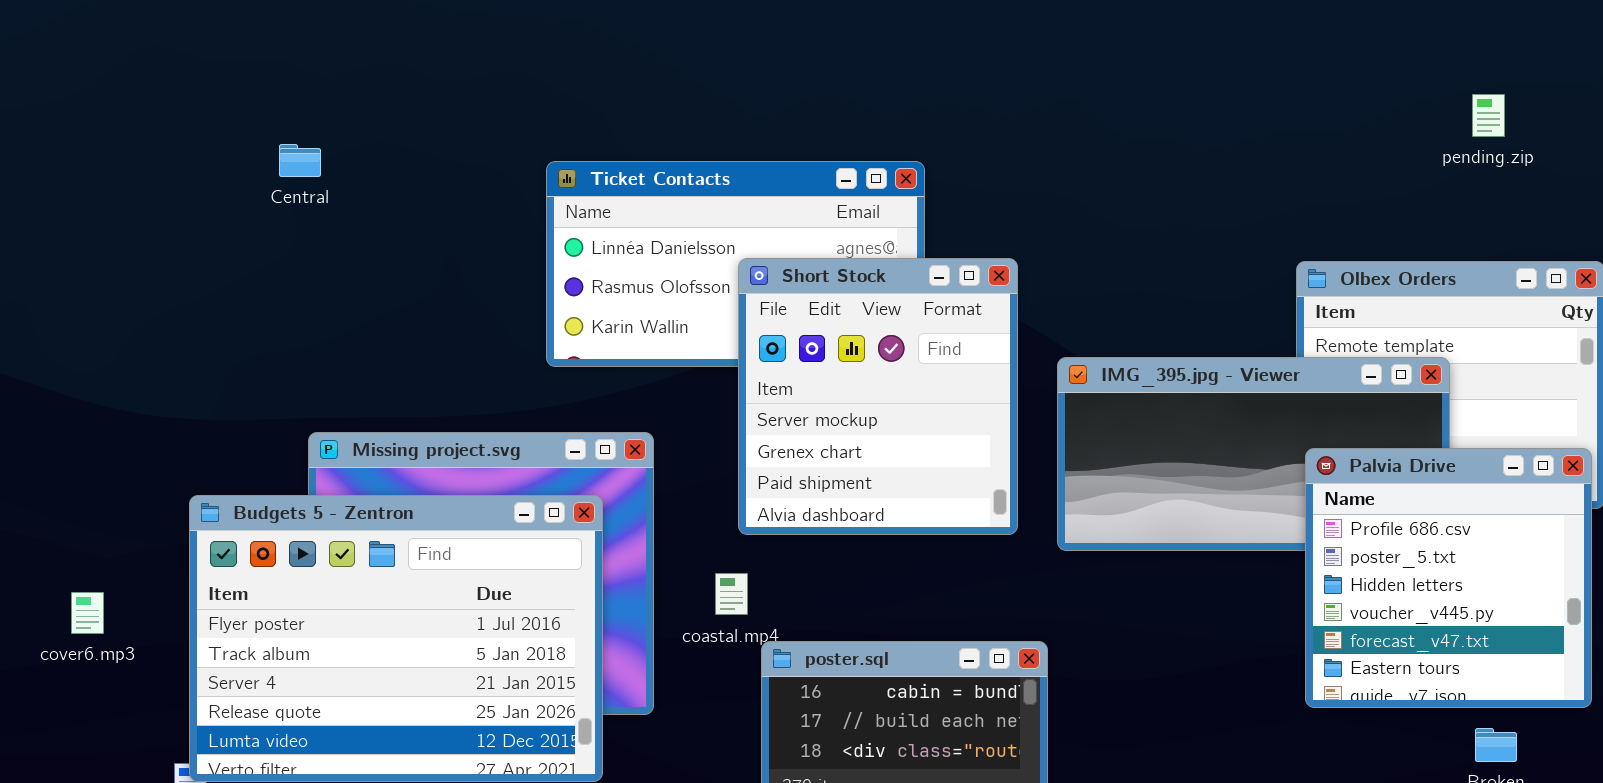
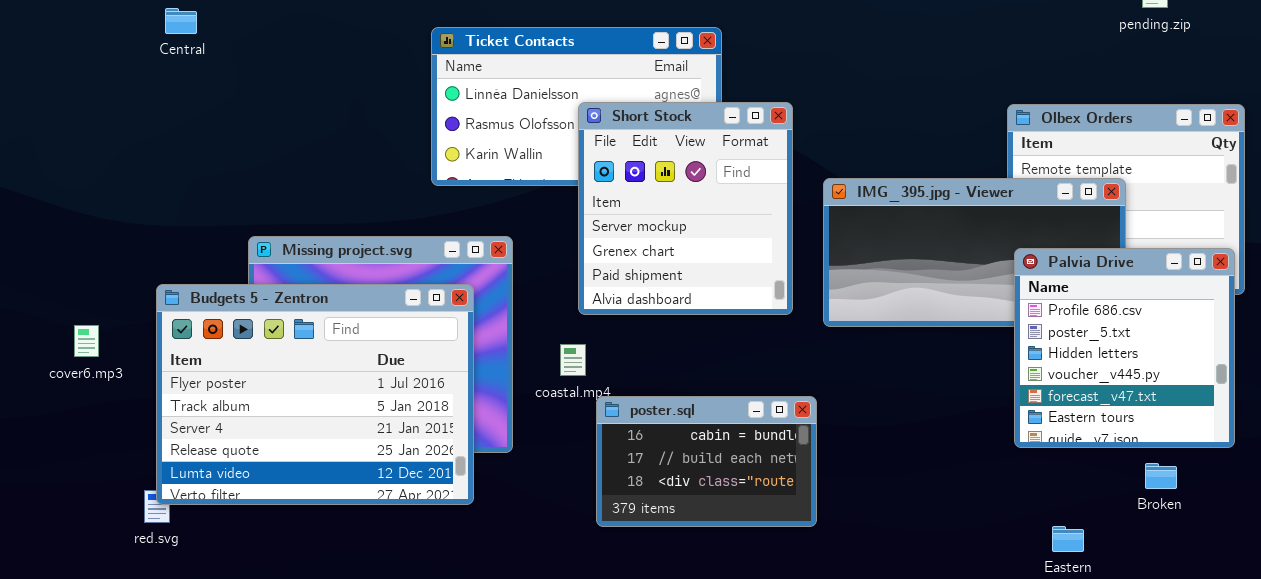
Central: [279,144,321,177] -> [165,8,197,34], moved
cover6.mp3: [71,592,104,634] -> [74,325,99,357], moved

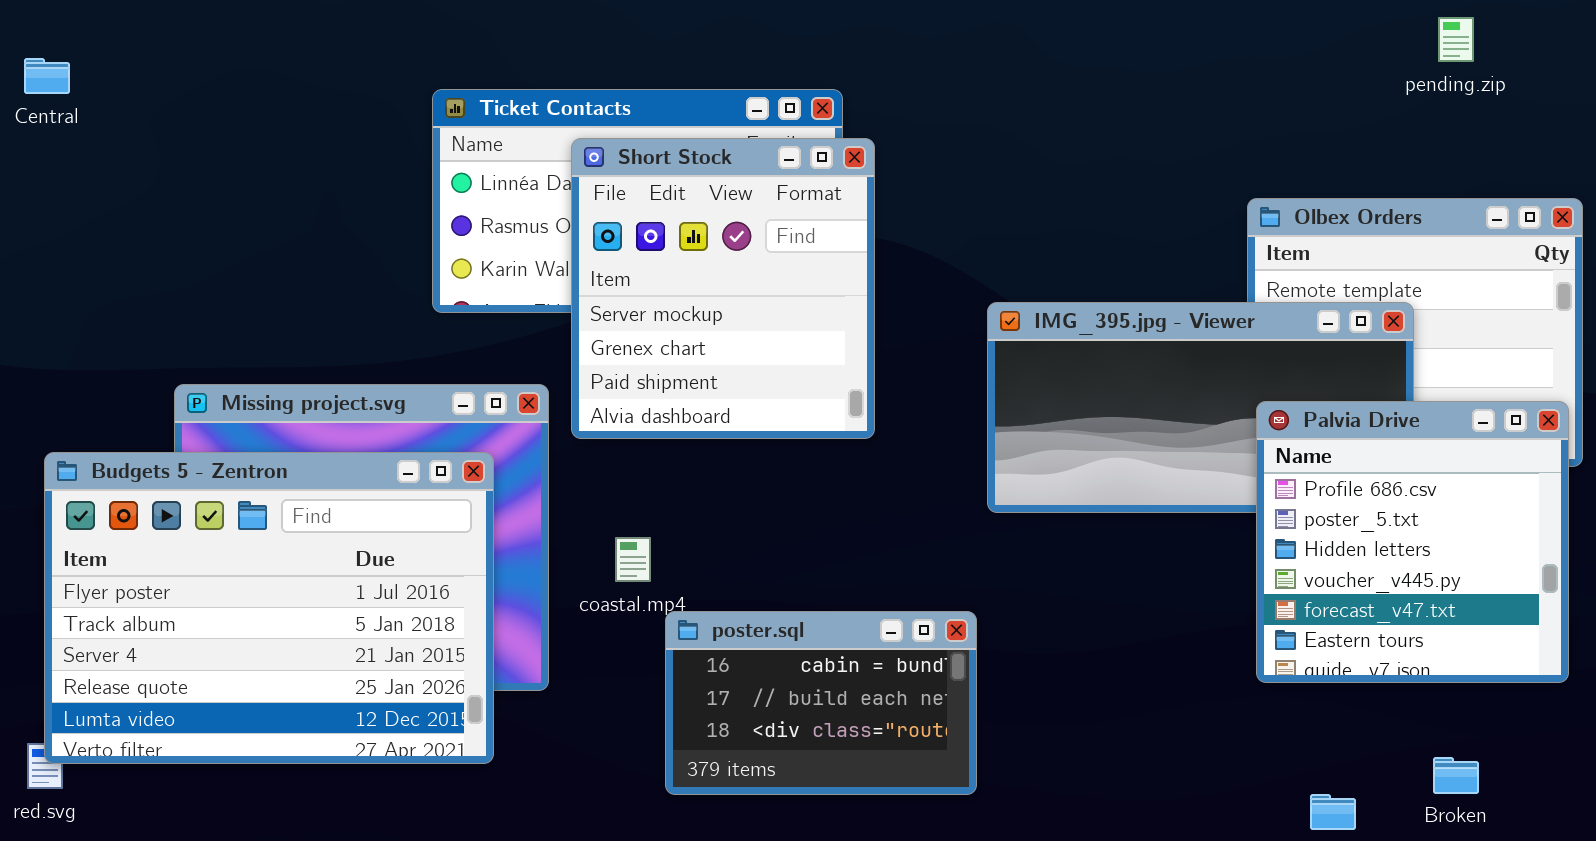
Central: [165,8,197,34] -> [24,58,70,94], moved
Short Stock: [578,102,793,315] -> [571,138,875,439], moved
Broken: [1145,463,1177,489] -> [1433,757,1479,794], moved

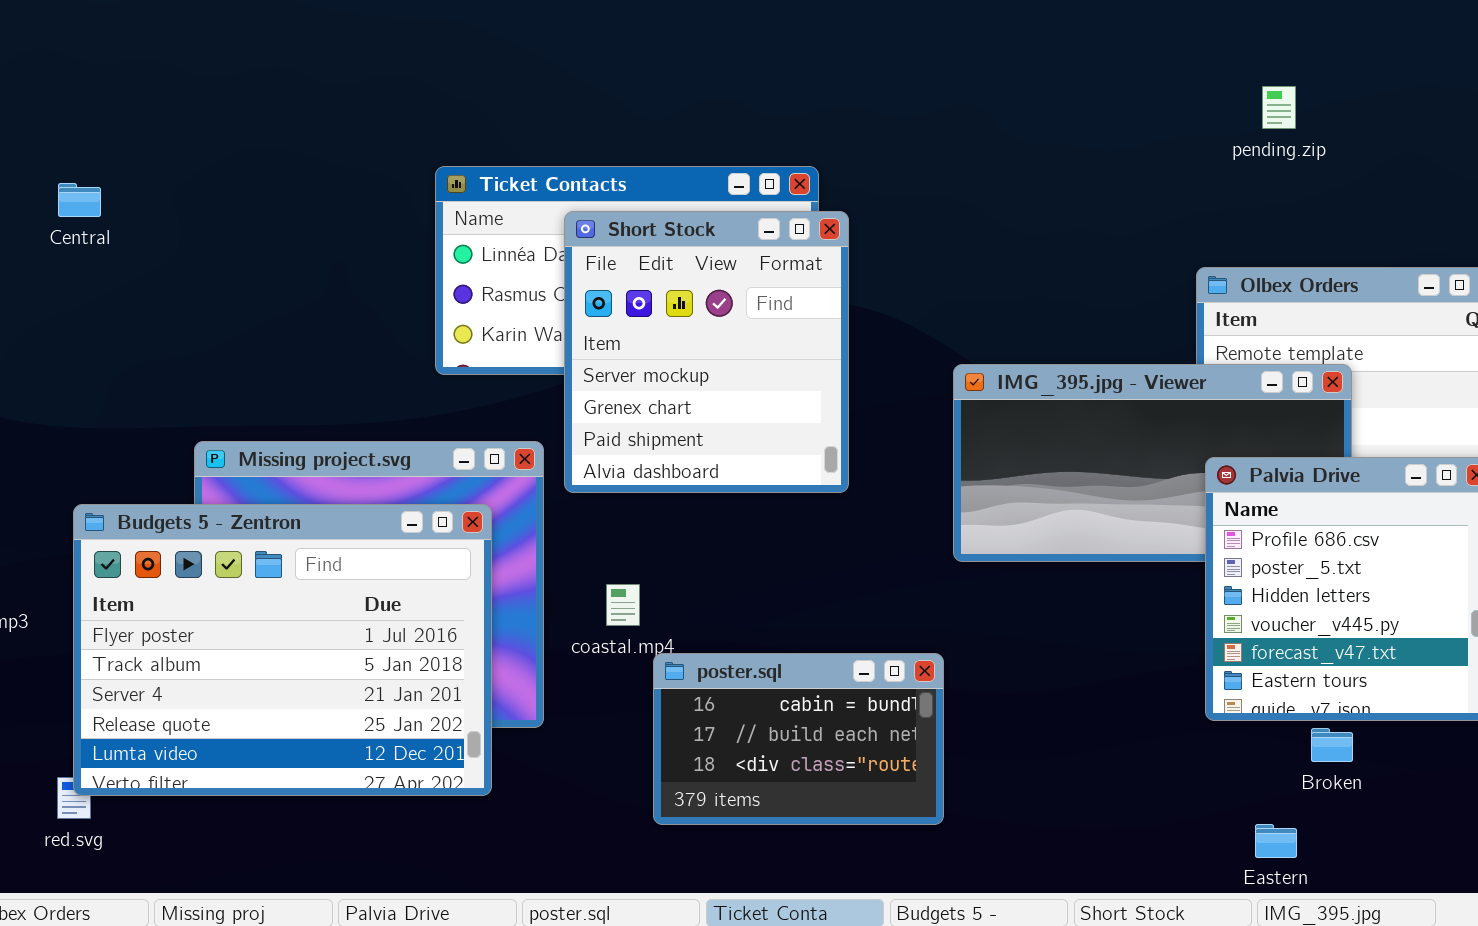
pending.zip: [1438,17,1474,62] -> [1262,86,1296,129], moved
Central: [24,58,70,94] -> [58,183,101,217], moved
Broken: [1433,757,1479,794] -> [1311,728,1353,762], moved

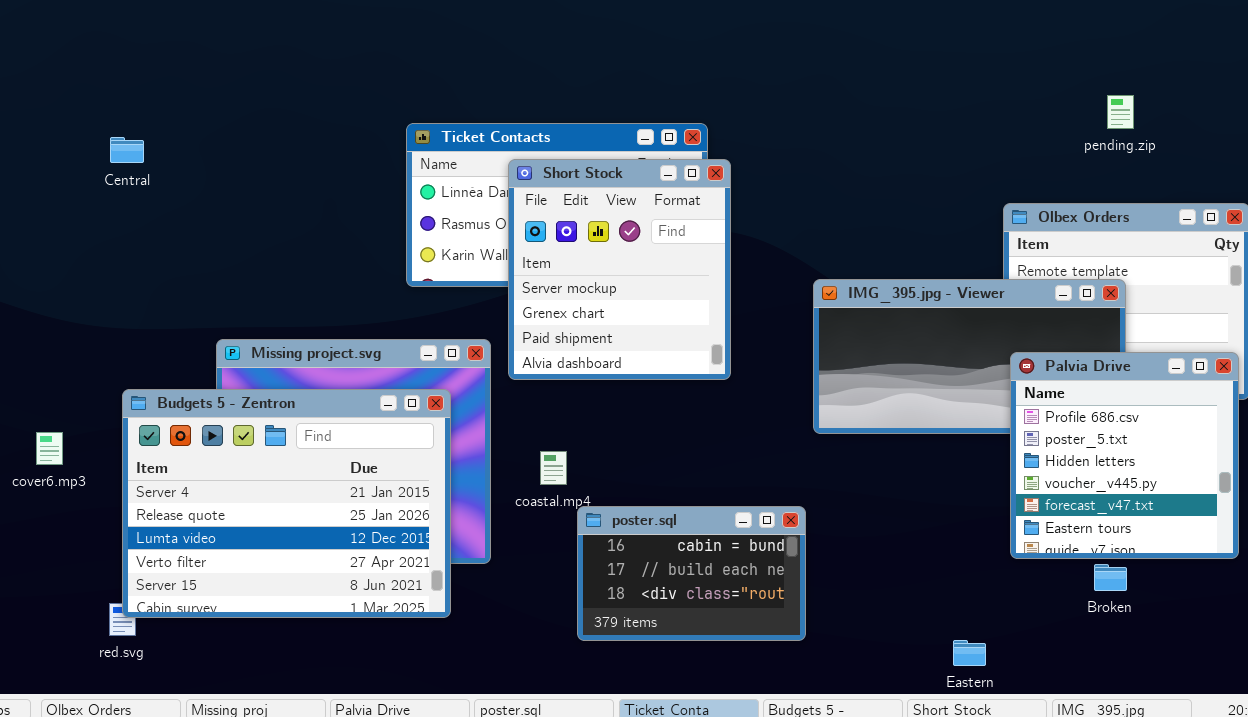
pending.zip: [1262,86,1296,129] -> [1107,95,1134,129], moved
Budgets 5 - Zentron: [73,504,492,796] -> [122,389,451,618], scrolled down 2 rows
Eastern: [1255,824,1297,858] -> [953,640,986,666], moved

